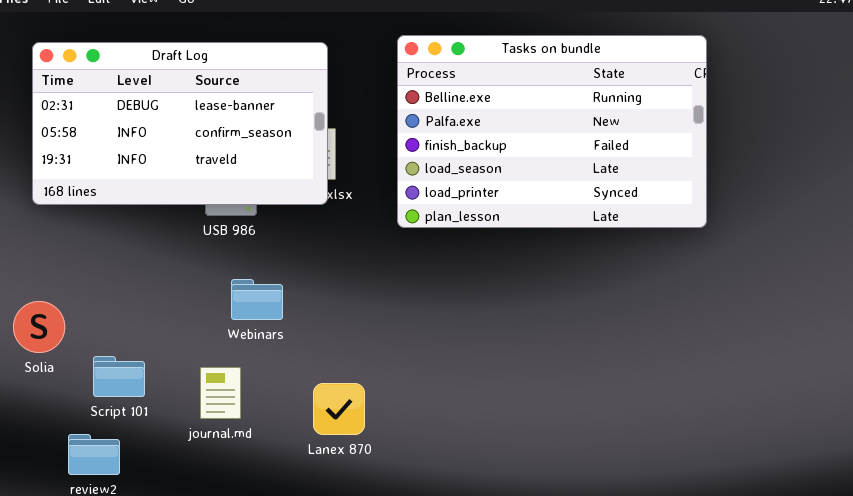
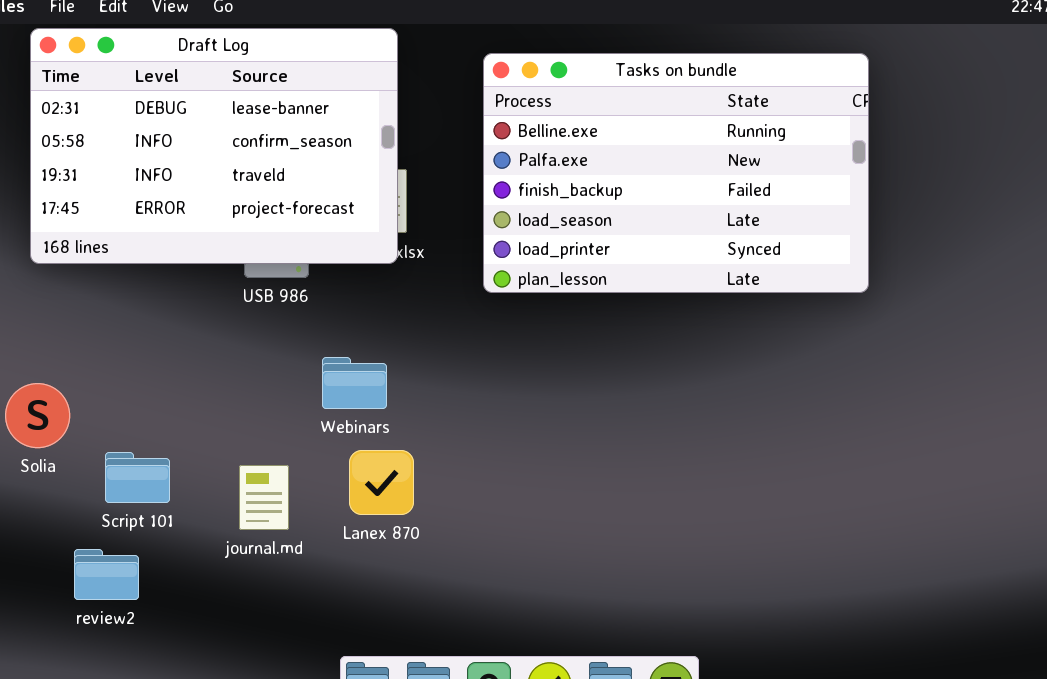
Draft Log: [32,42,328,205] -> [30,28,398,264], resized
Webinars: [231,279,283,320] -> [322,357,387,409], moved
Lanex 870: [313,383,365,435] -> [349,450,414,515], moved

